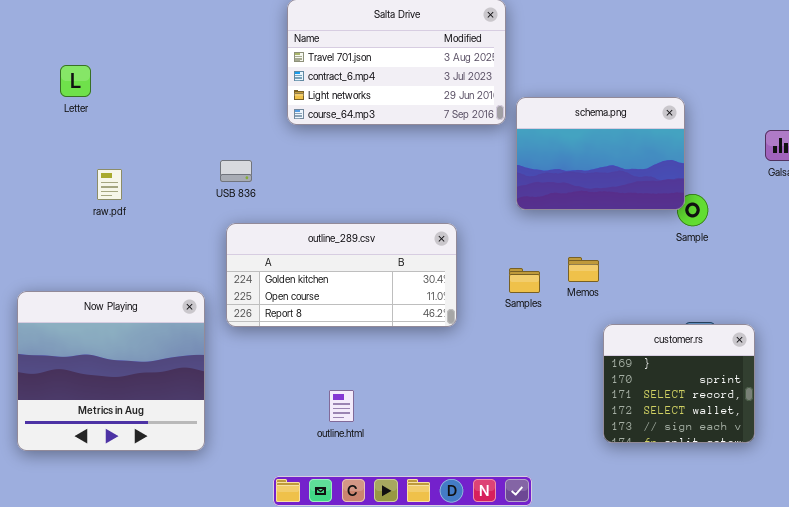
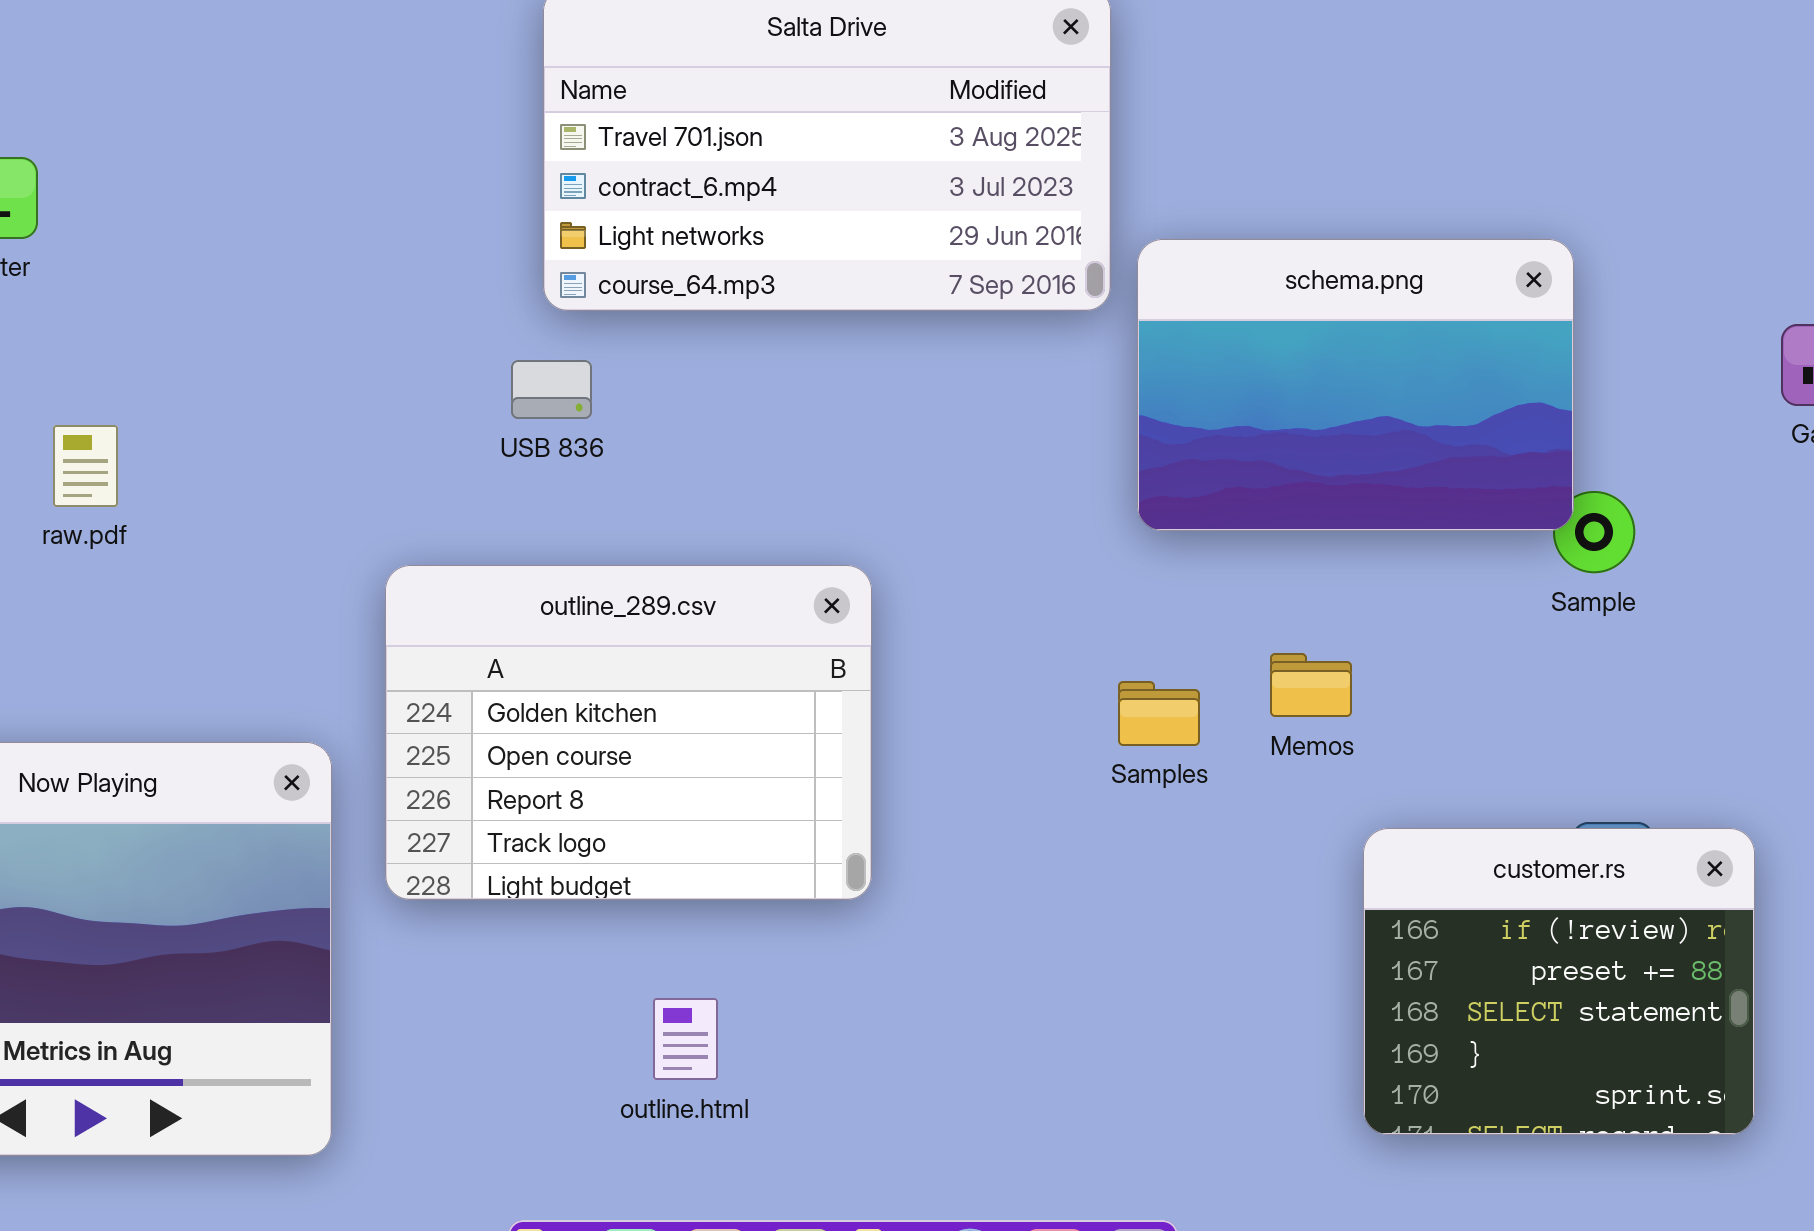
USB 836: [220,160,252,182] -> [511,360,592,419], moved
outline_289.csv: [226,223,457,327] -> [385,565,872,900], resized
customer.rs: [603,324,755,443] -> [1363,828,1755,1135], scrolled up 3 rows

